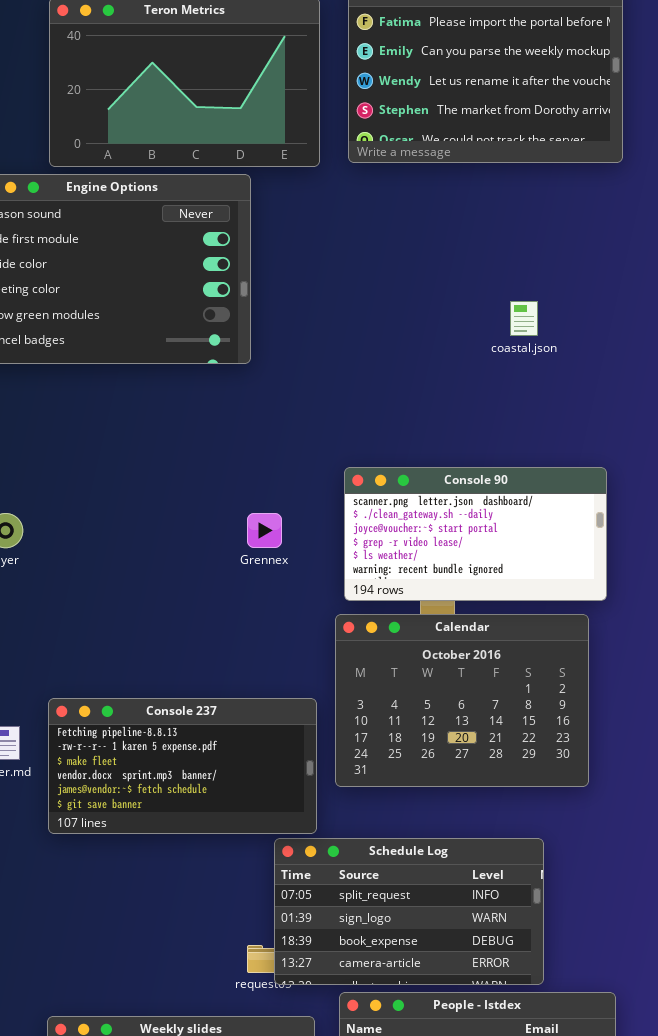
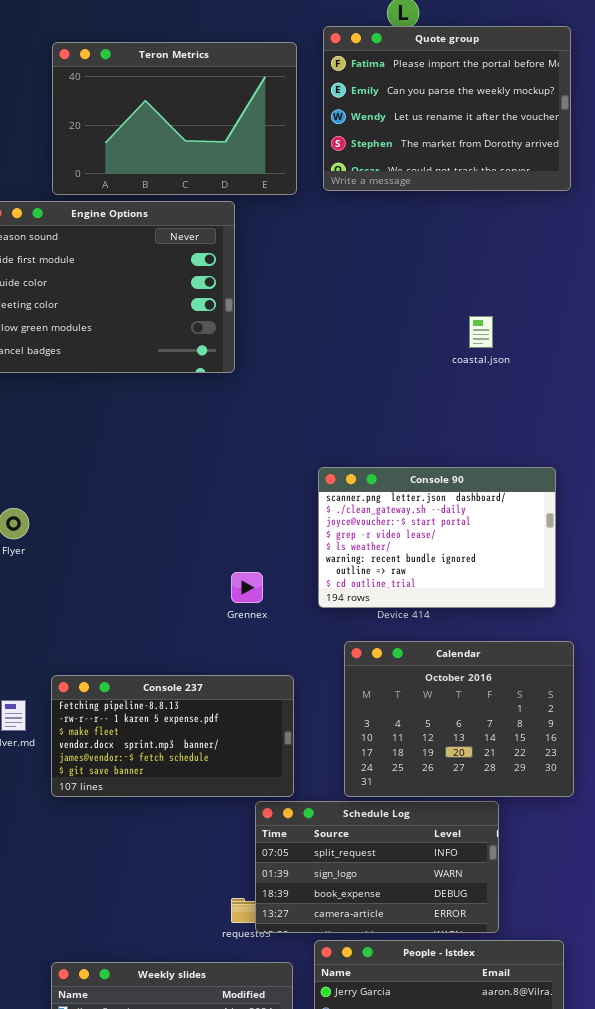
Console 90: [344,467,607,601] -> [318,467,556,608], resized
Grennex: [247,513,282,548] -> [231,572,263,603], moved
Calendar: [335,614,589,787] -> [344,641,574,797], moved

